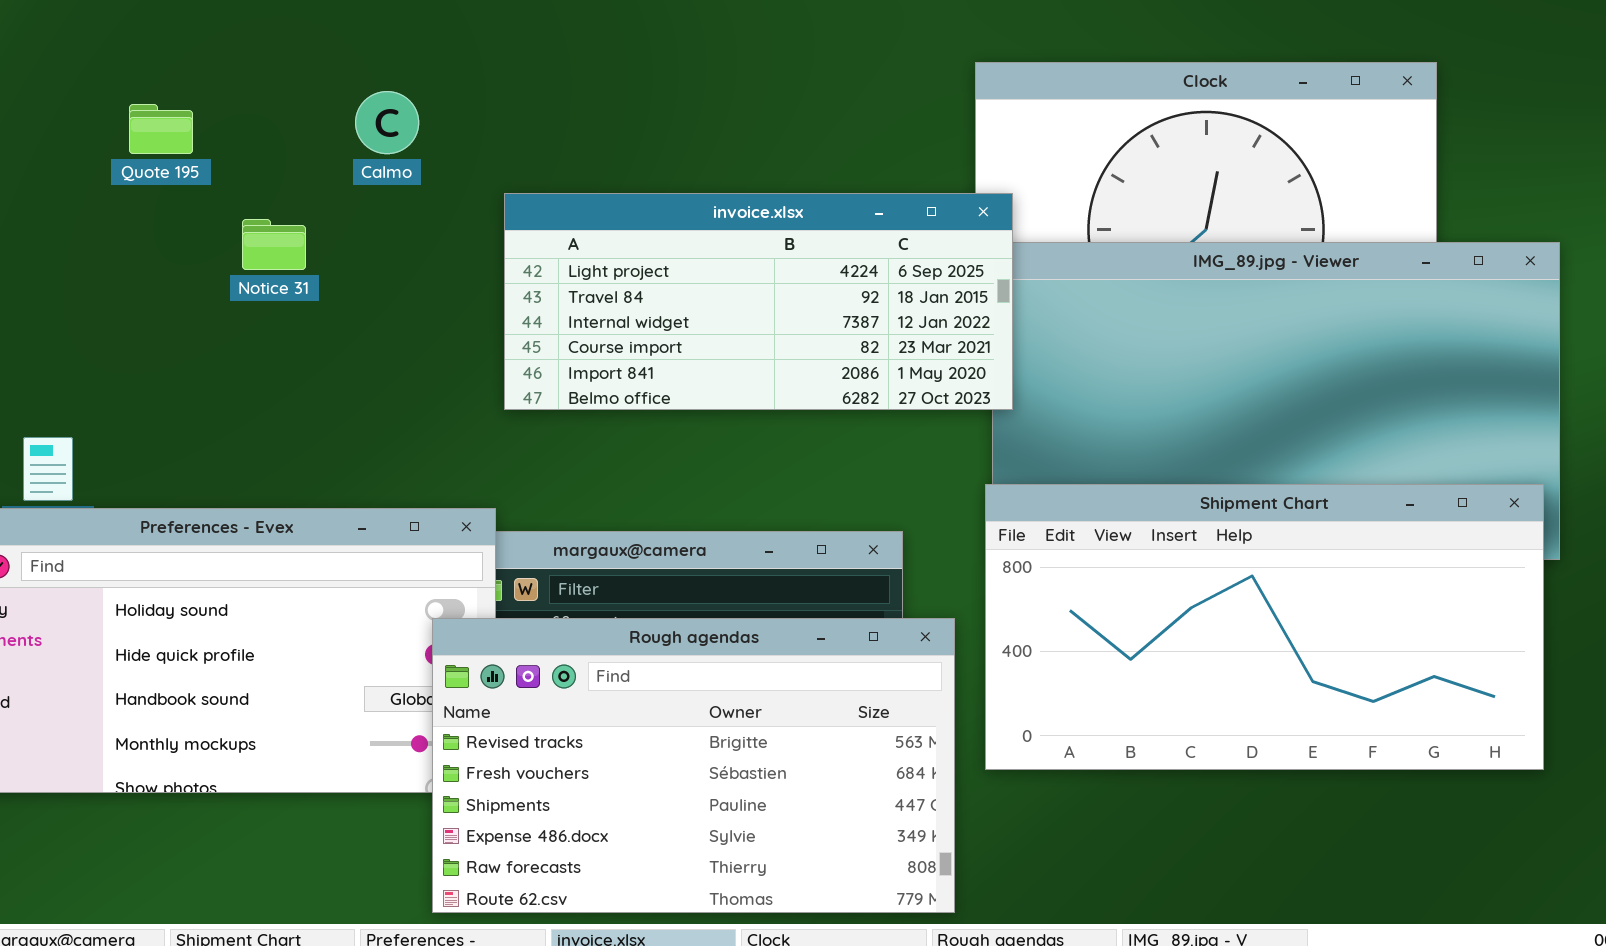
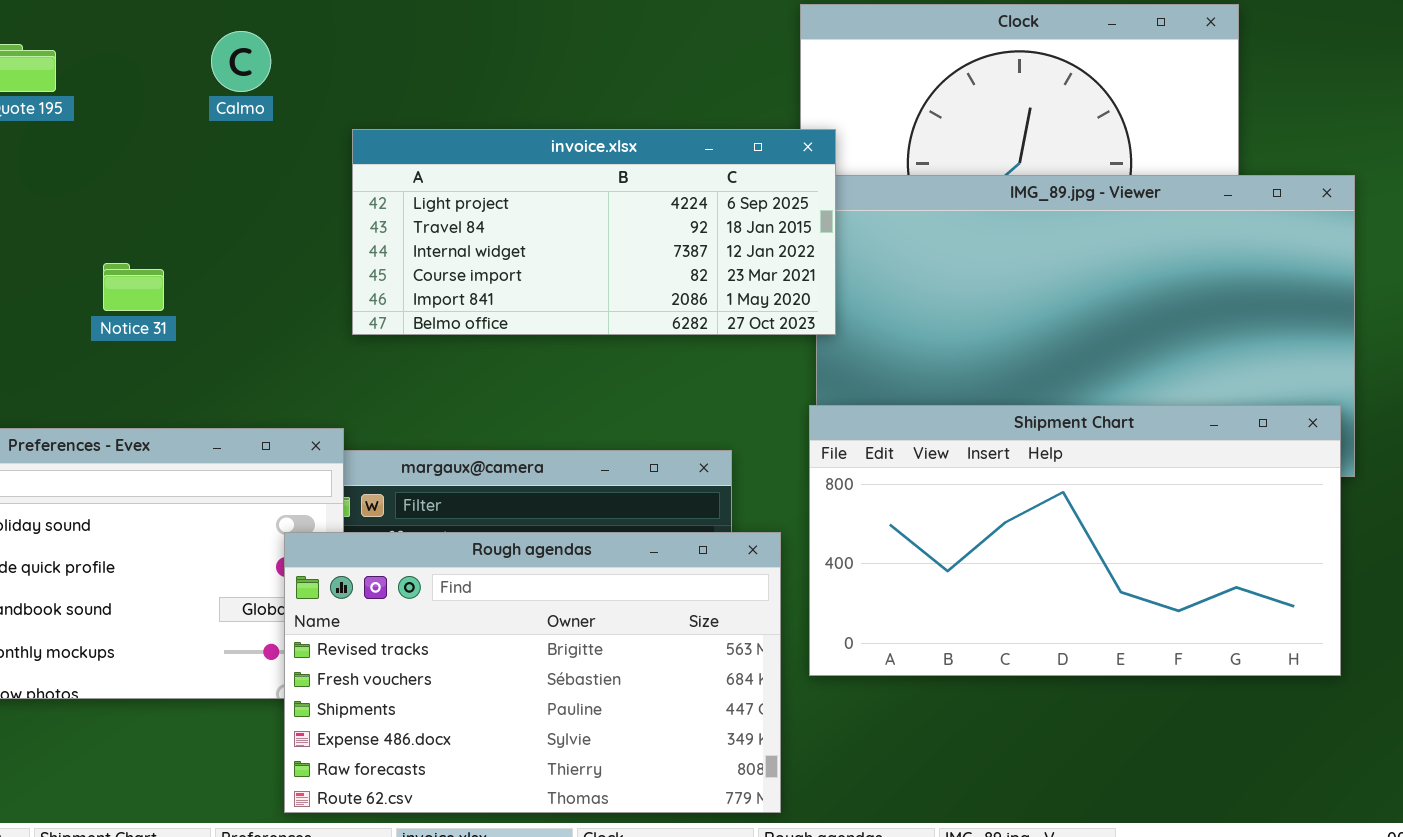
Notice 31: [242,219,306,270] -> [103,263,164,311], moved

